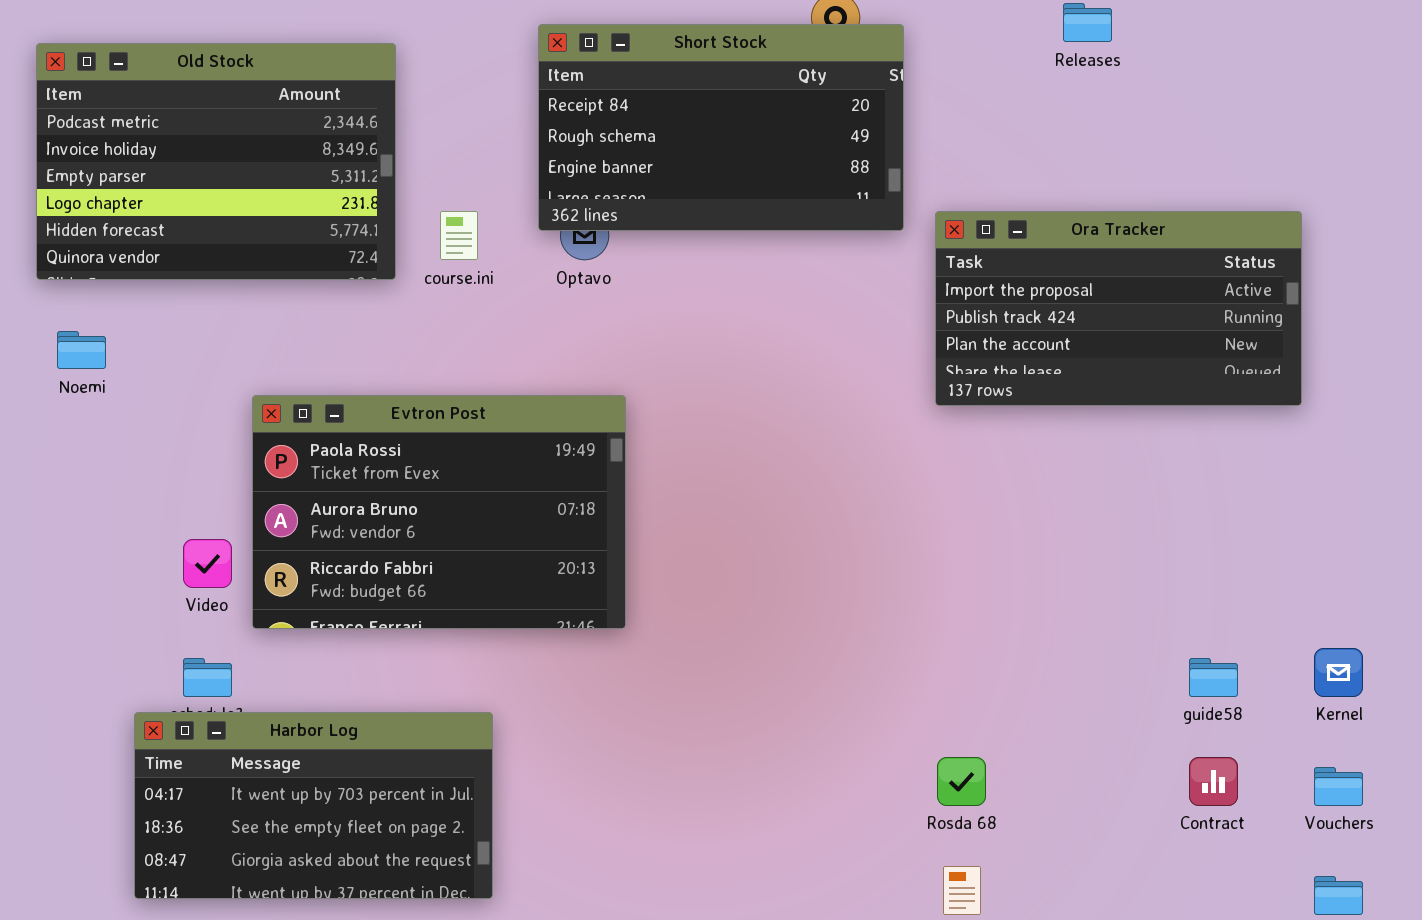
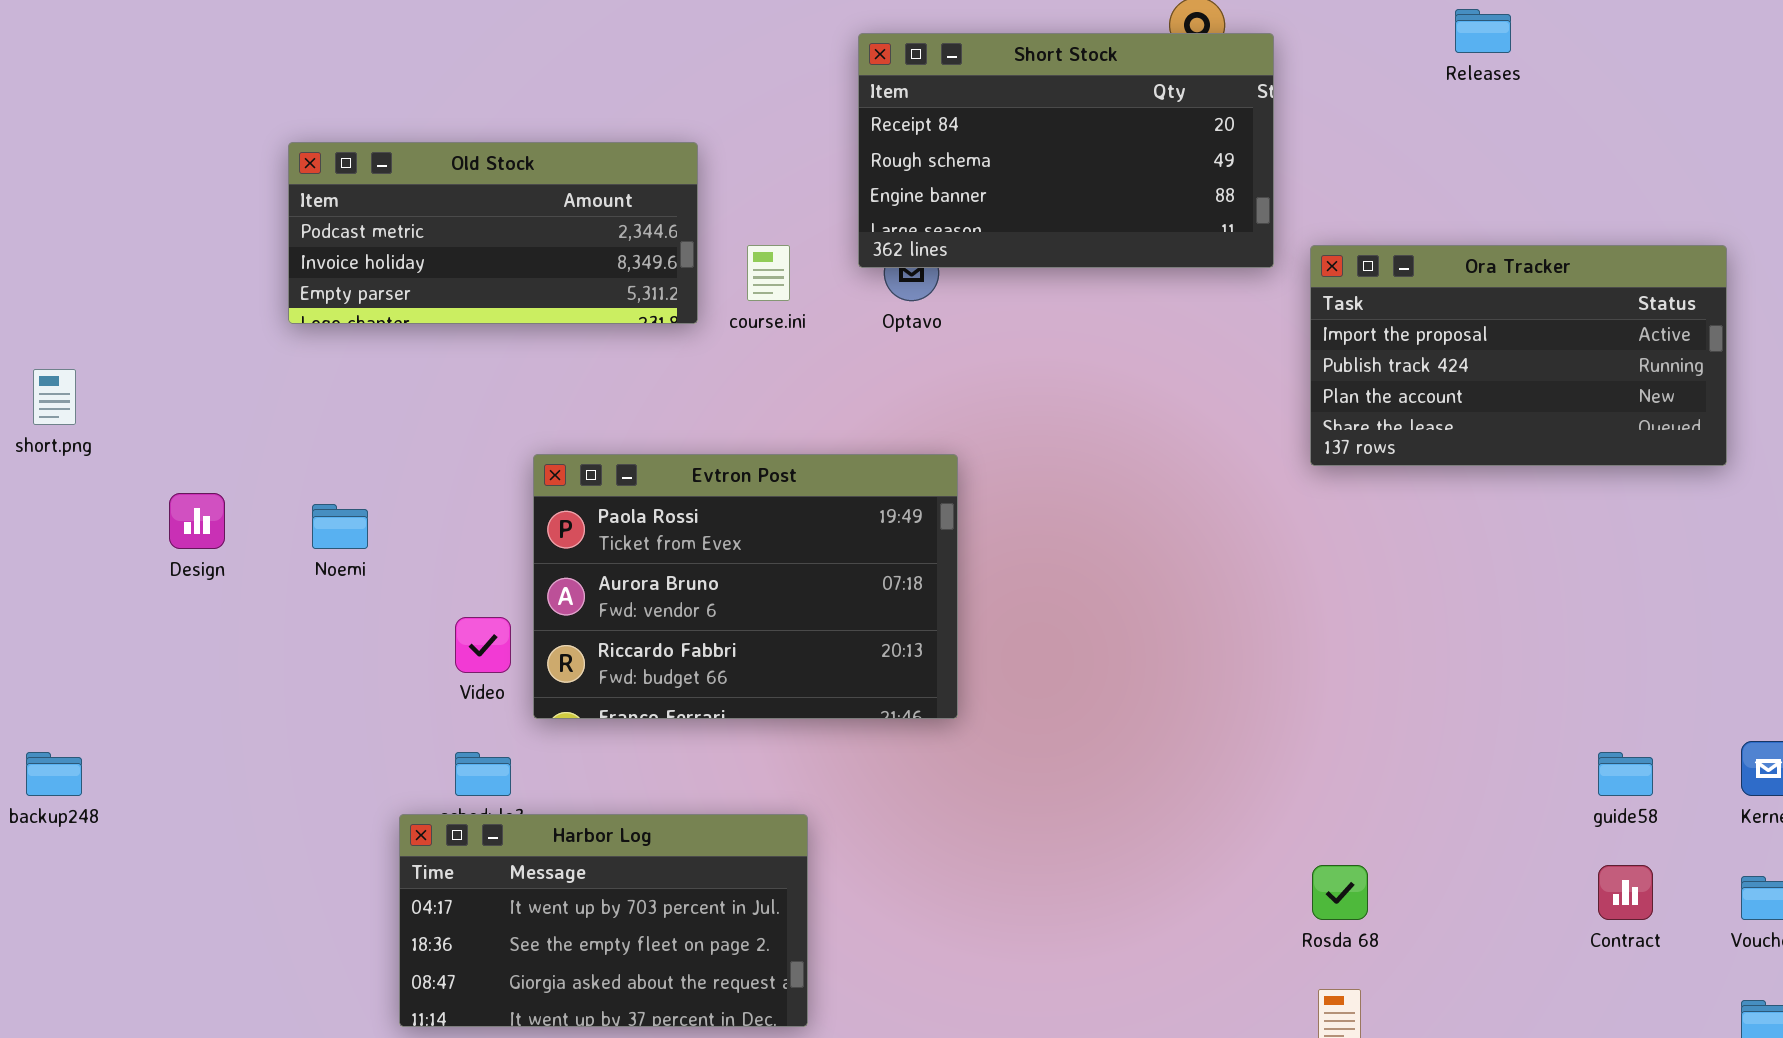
Old Stock: [36,43,396,280] -> [288,142,698,324], resized
Noemi: [57,331,106,369] -> [312,504,368,549], moved

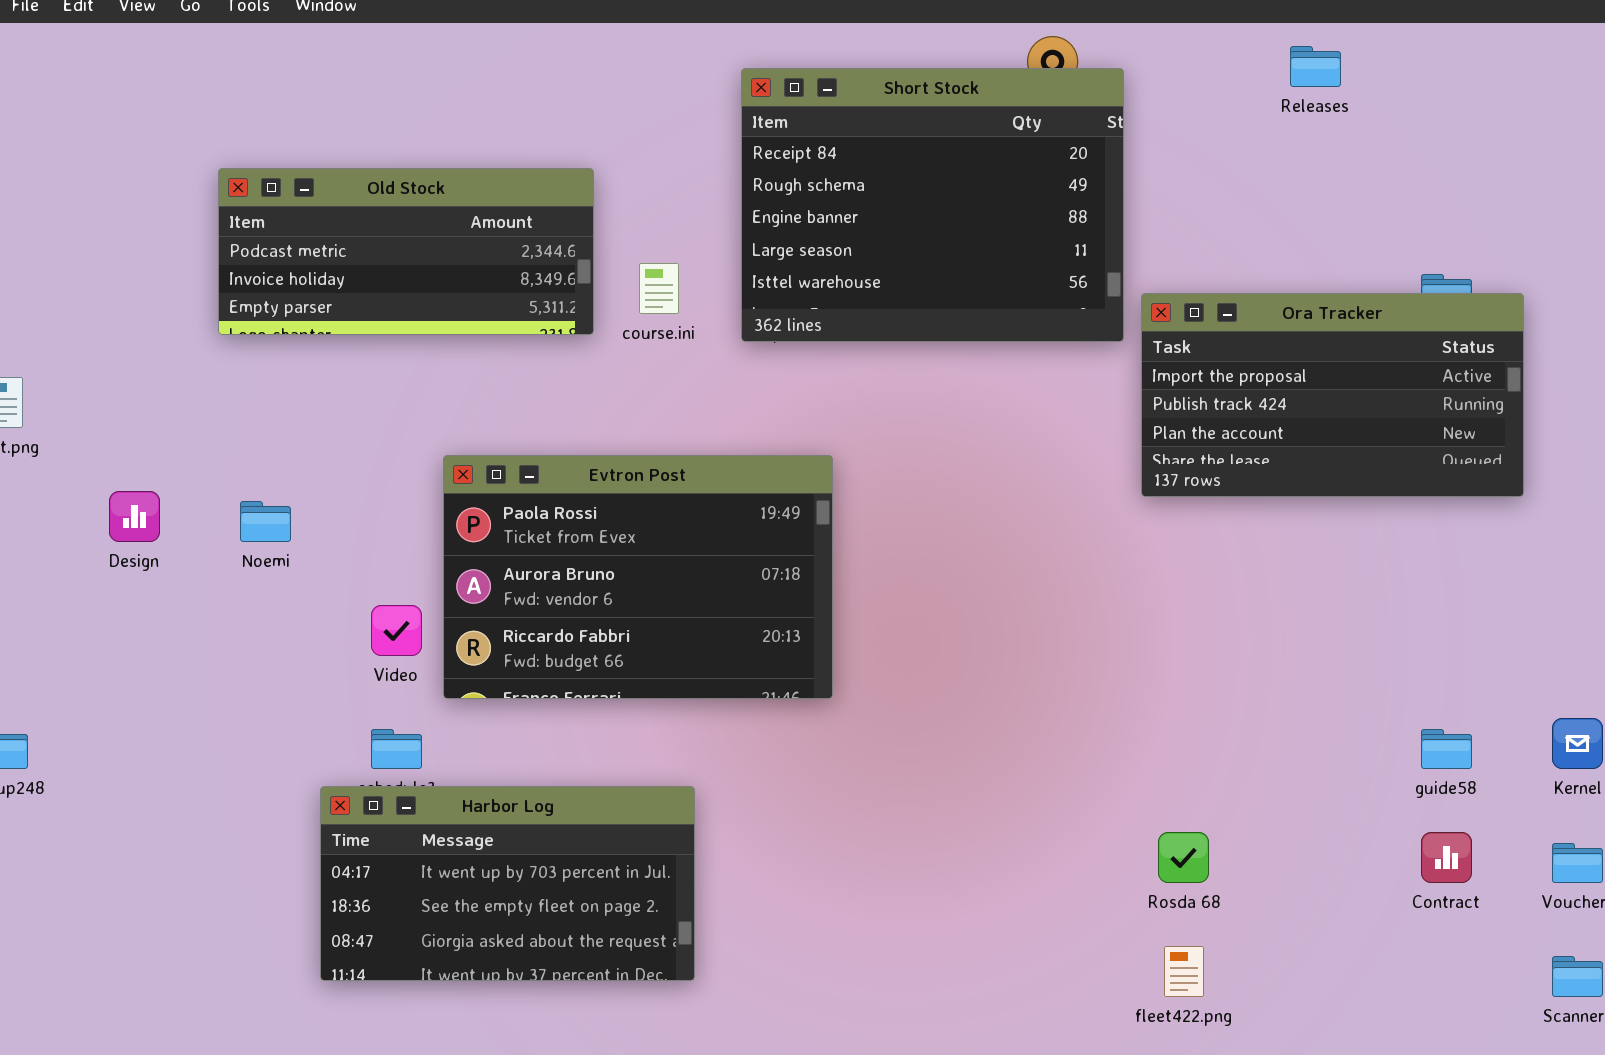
Short Stock: [858,33,1274,268] -> [741,68,1124,342], resized
Ora Tracker: [1310,245,1727,466] -> [1141,293,1524,497], moved

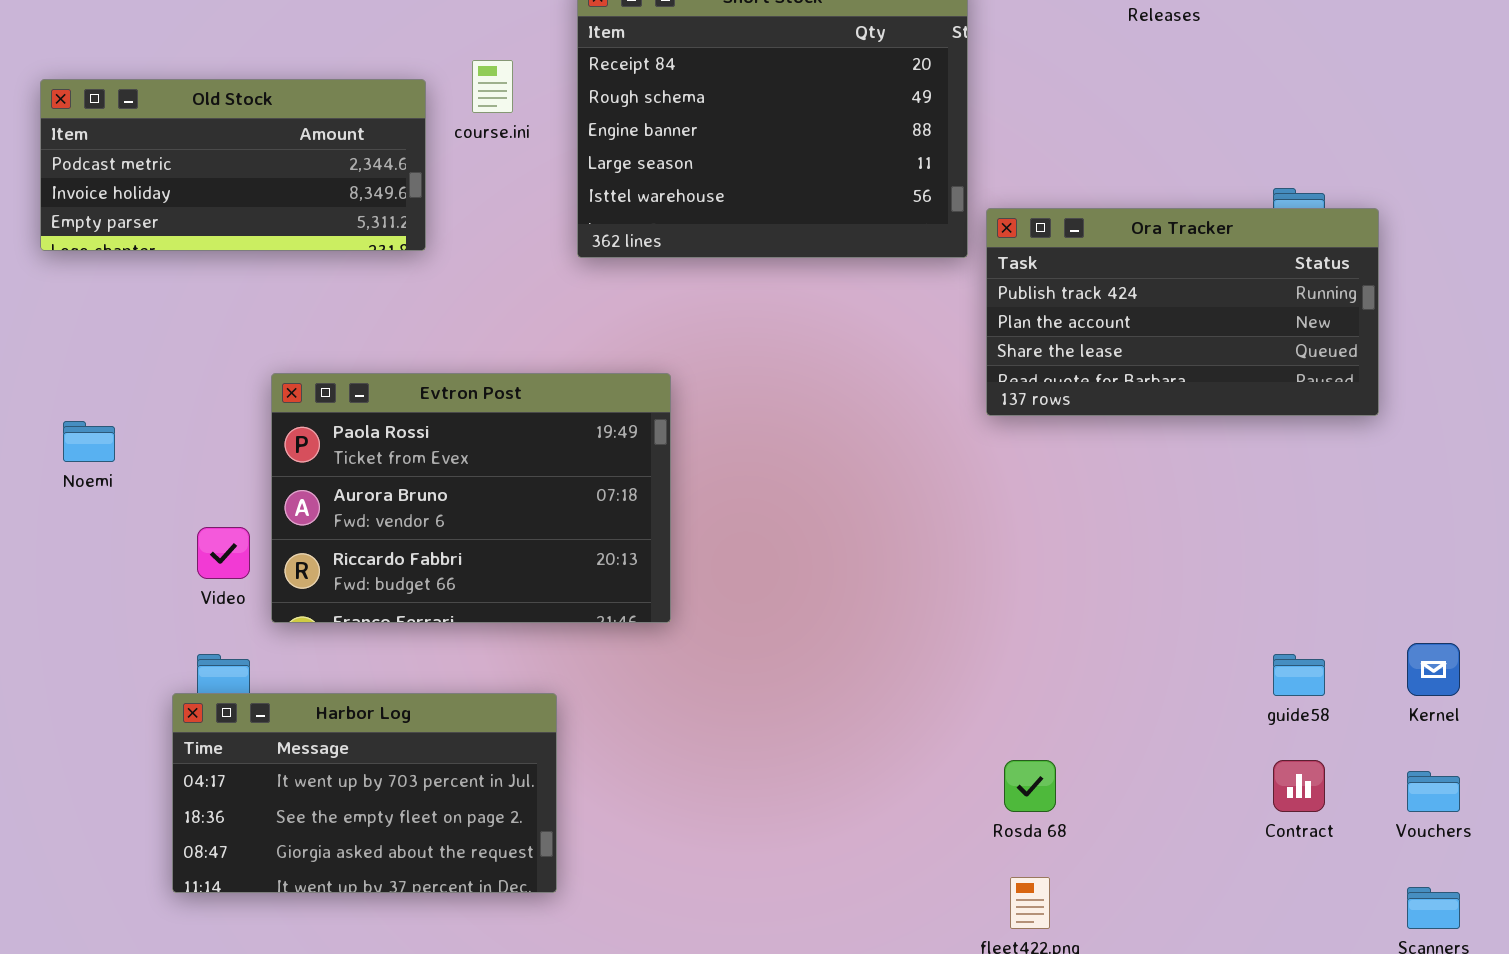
course.ini: [639,263,679,314] -> [472,60,513,113], moved
Ora Tracker: [1141,293,1524,497] -> [986,208,1379,416], scrolled down 1 row
Harbor Log: [320,786,695,981] -> [172,693,557,893], moved

